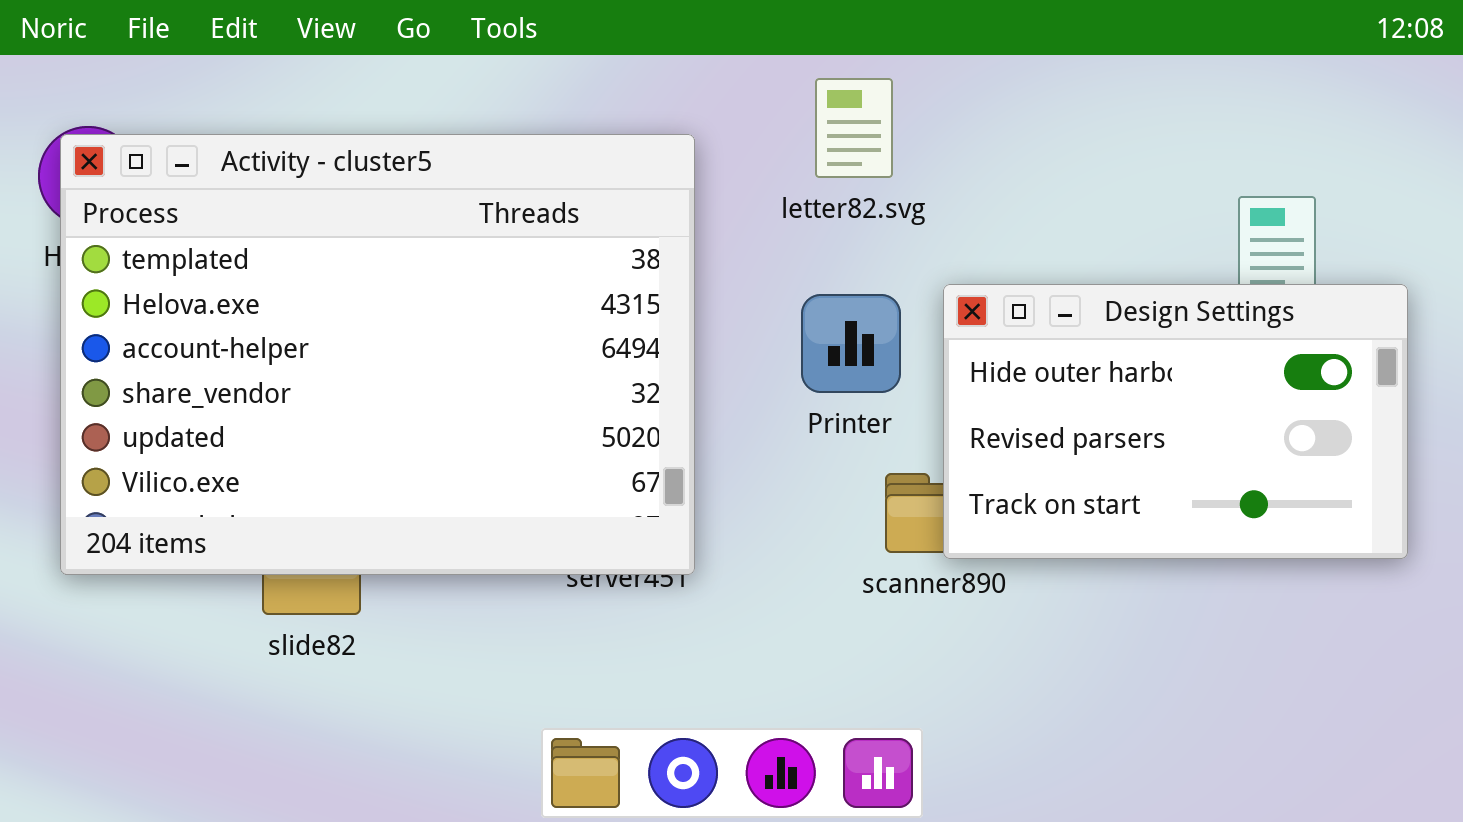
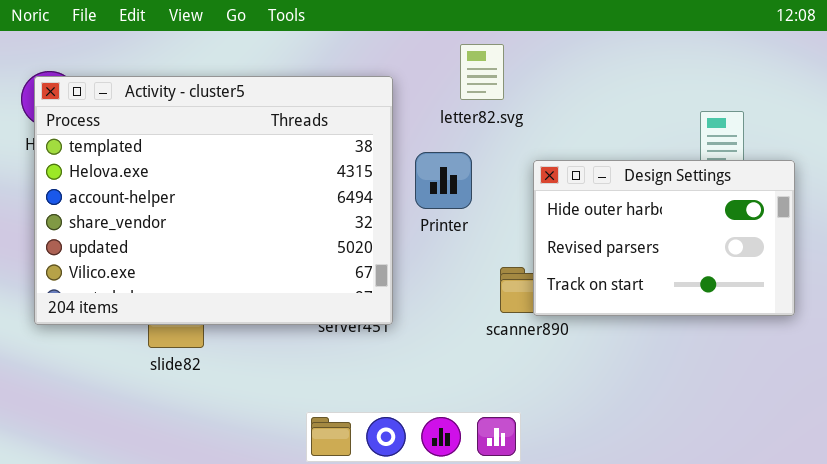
Printer: [801,294,901,393] -> [415,152,472,209], moved

